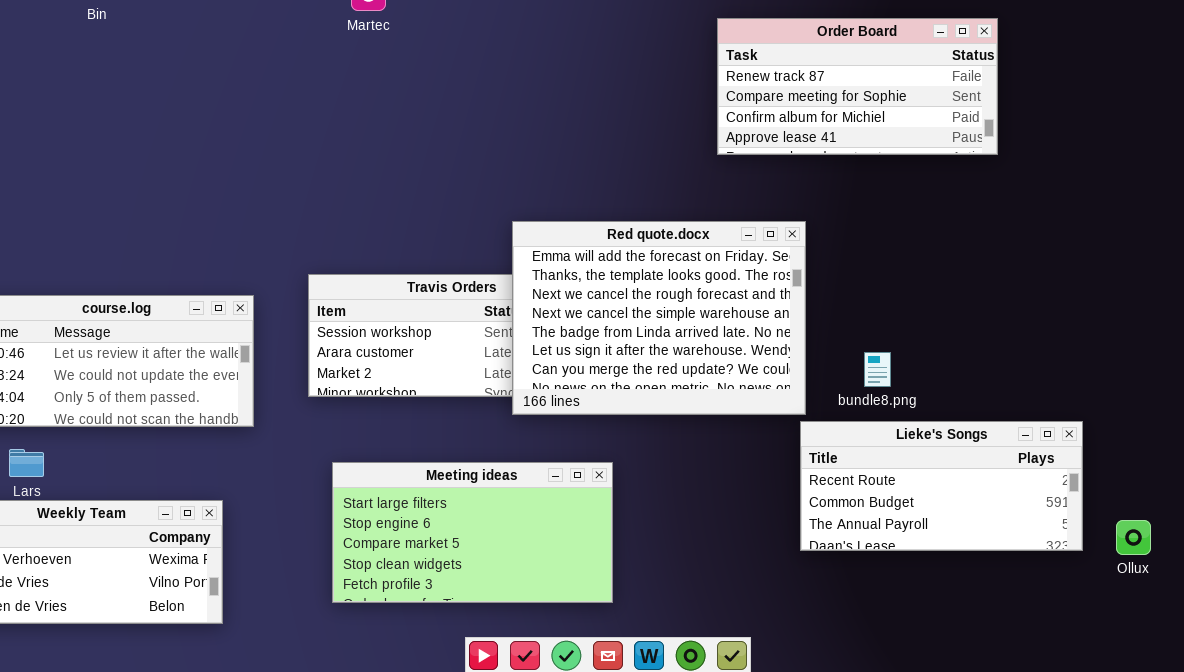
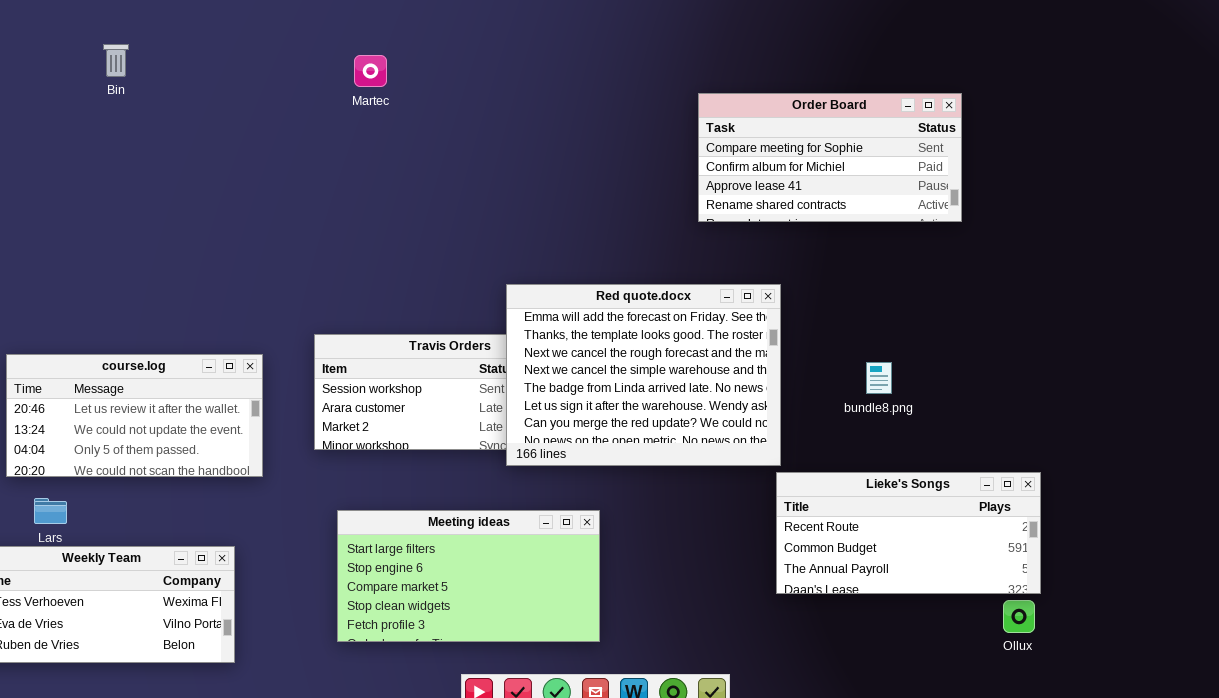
Order Board: [717,18,998,155] -> [698,93,962,222], scrolled down 1 row
bundle8.png: [864,352,891,387] -> [866,362,892,394], moved
Ollux: [1116,520,1151,555] -> [1003,600,1035,633], moved

